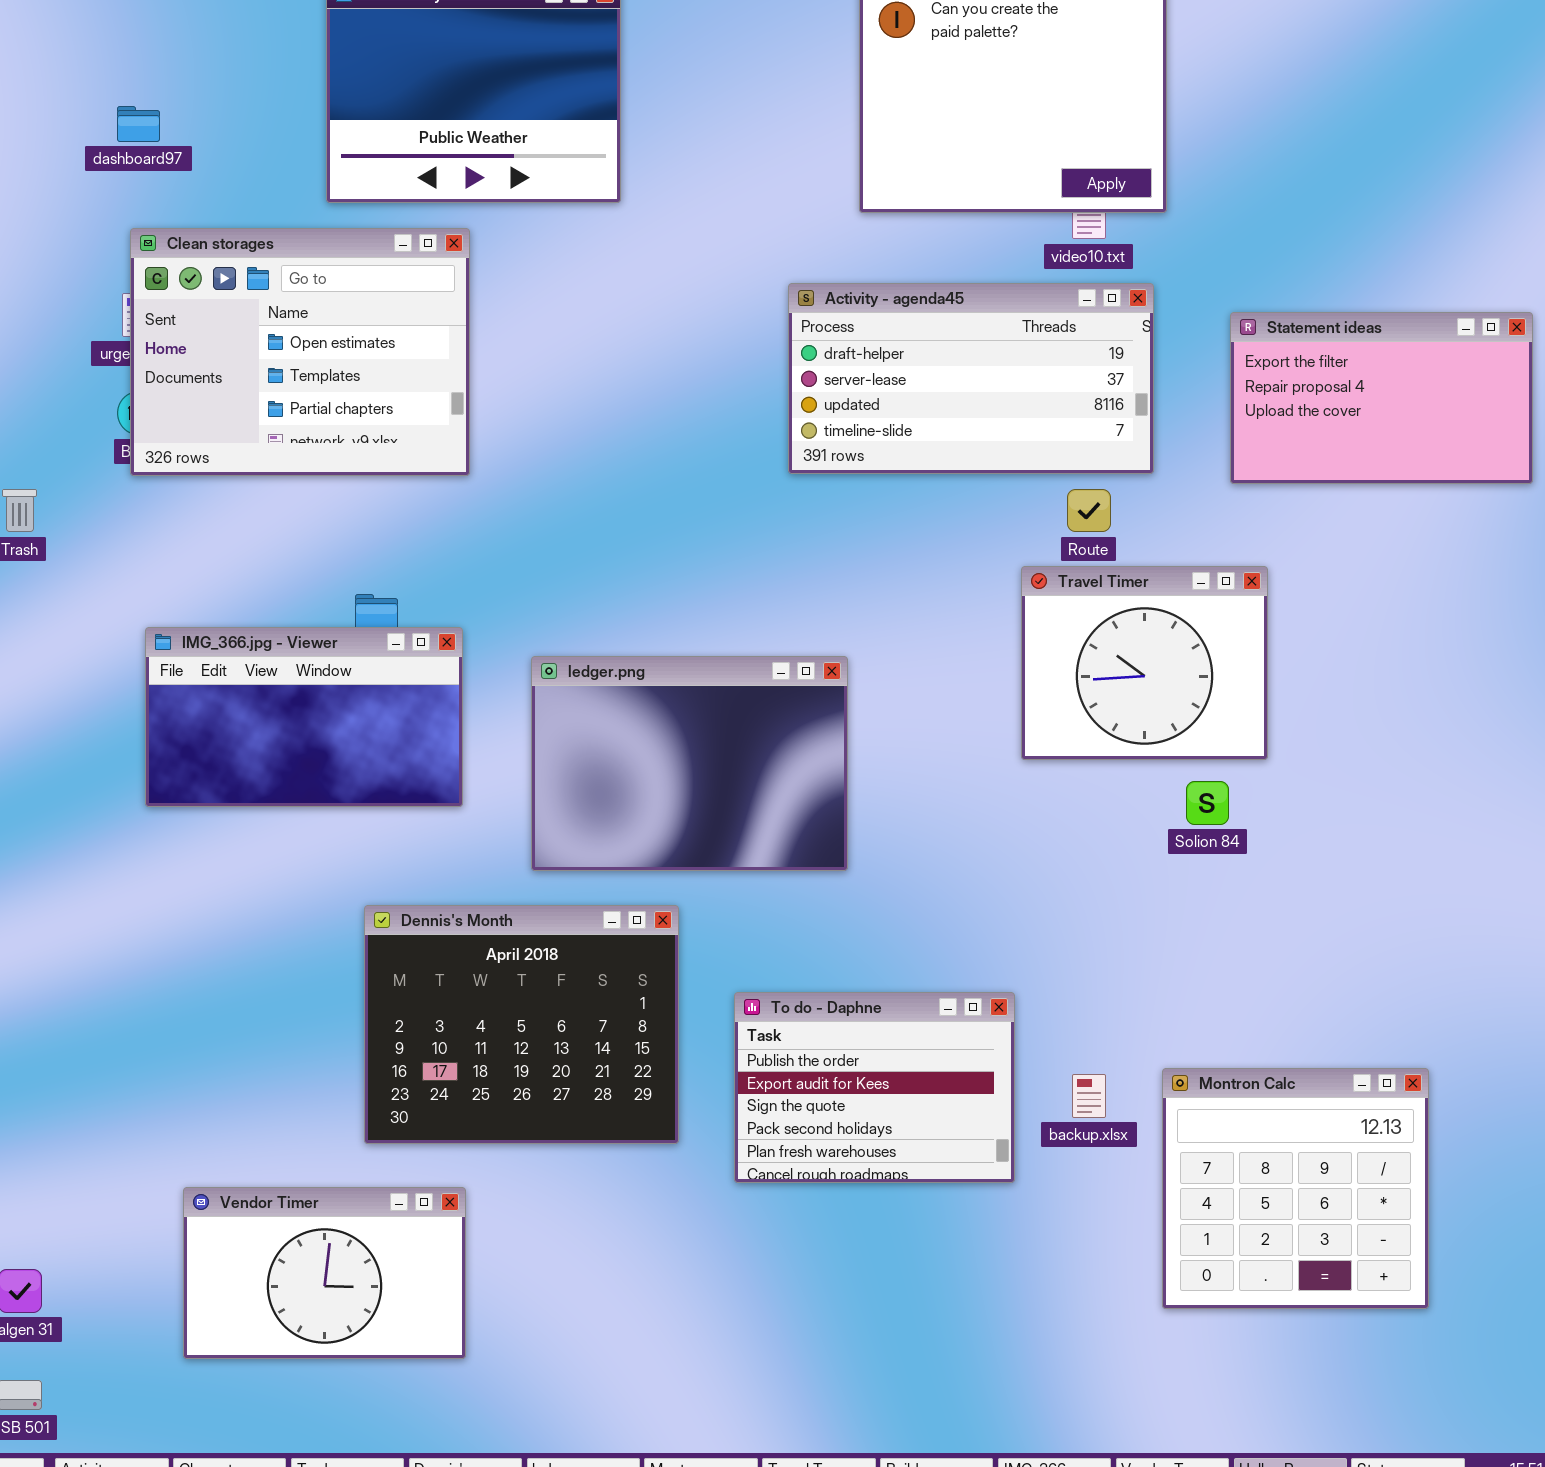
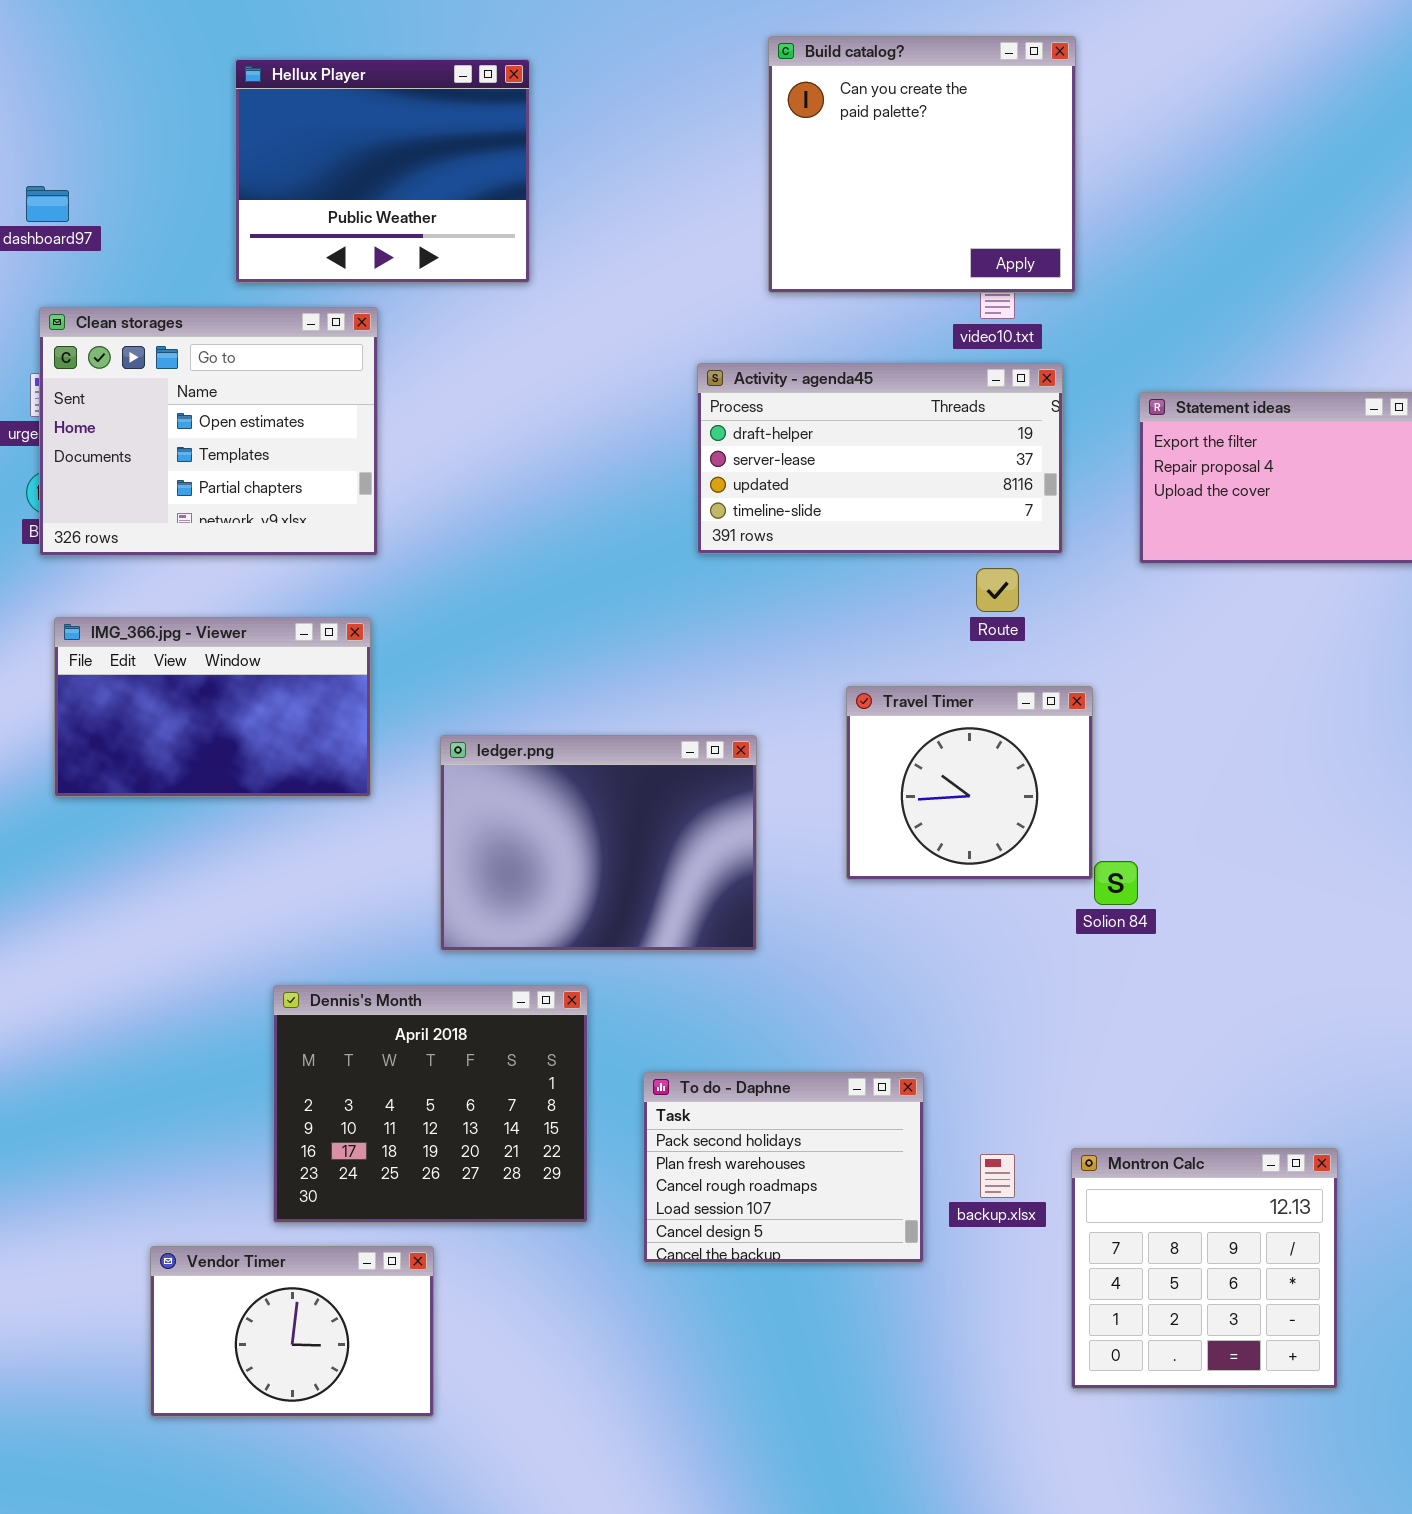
Travel Timer: [1021,566,1268,760] -> [846,686,1093,880], moved
IMG_366.jpg - Viewer: [145,627,463,807] -> [54,617,371,797], moved
To do - Daphne: [734,992,1015,1183] -> [643,1072,924,1263], scrolled down 3 rows
Vendor Timer: [183,1187,466,1359] -> [150,1246,434,1417], moved

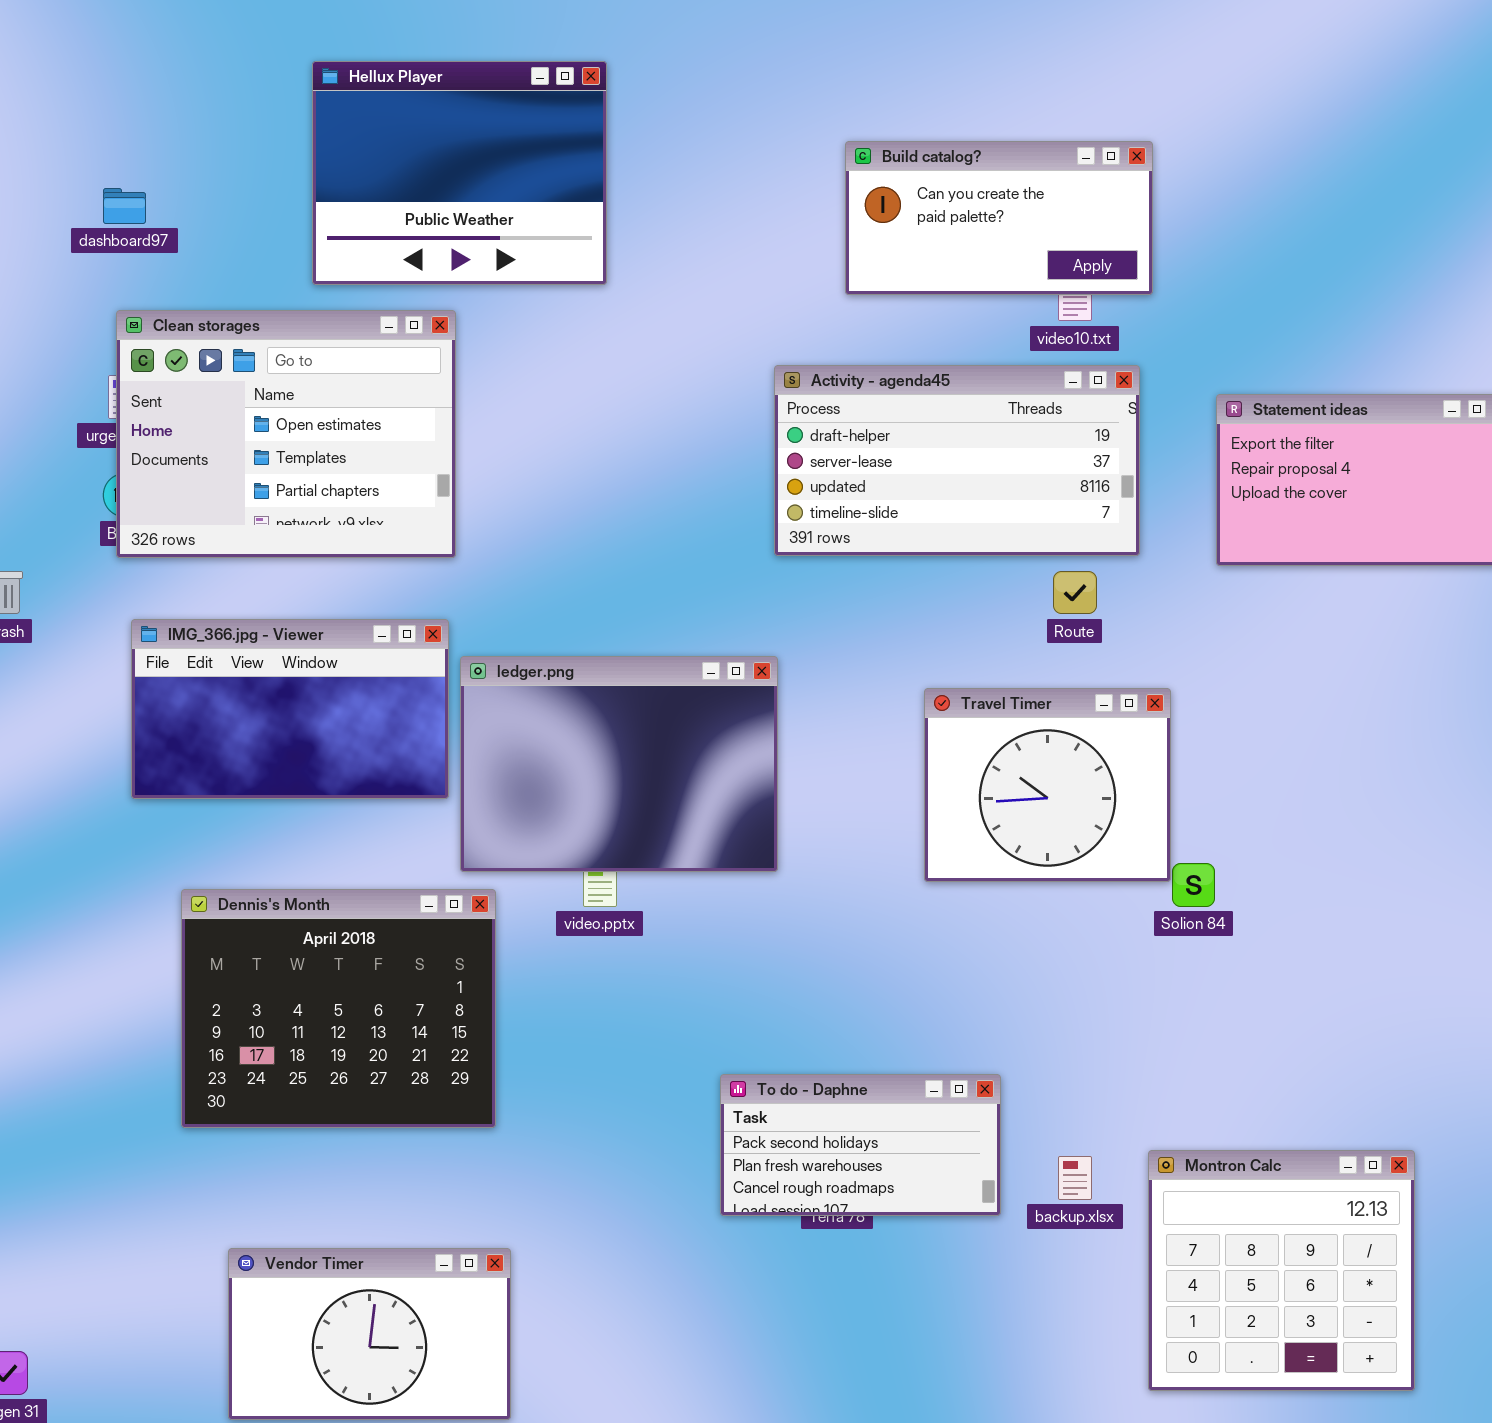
Build catalog?: [768,36,1076,293] -> [845,141,1153,295], resized
ledger.png: [440,735,757,951] -> [460,656,778,872], moved
Dennis's Month: [273,985,588,1223] -> [181,889,496,1128], moved
To do - Daphne: [643,1072,924,1263] -> [720,1074,1001,1216], resized

